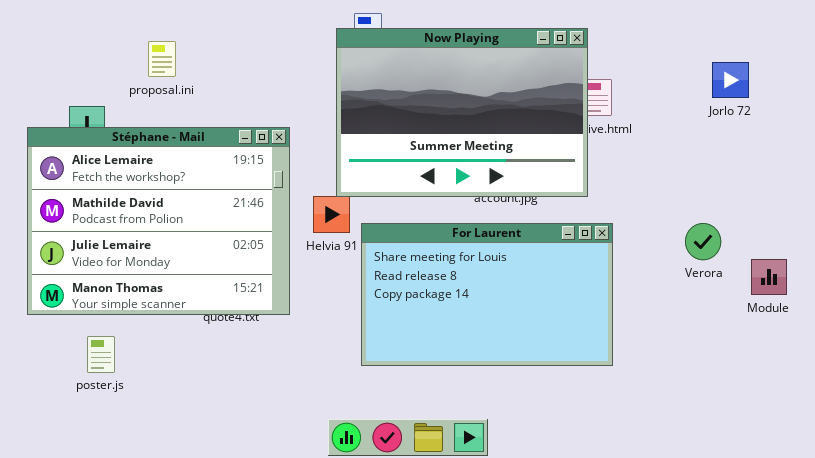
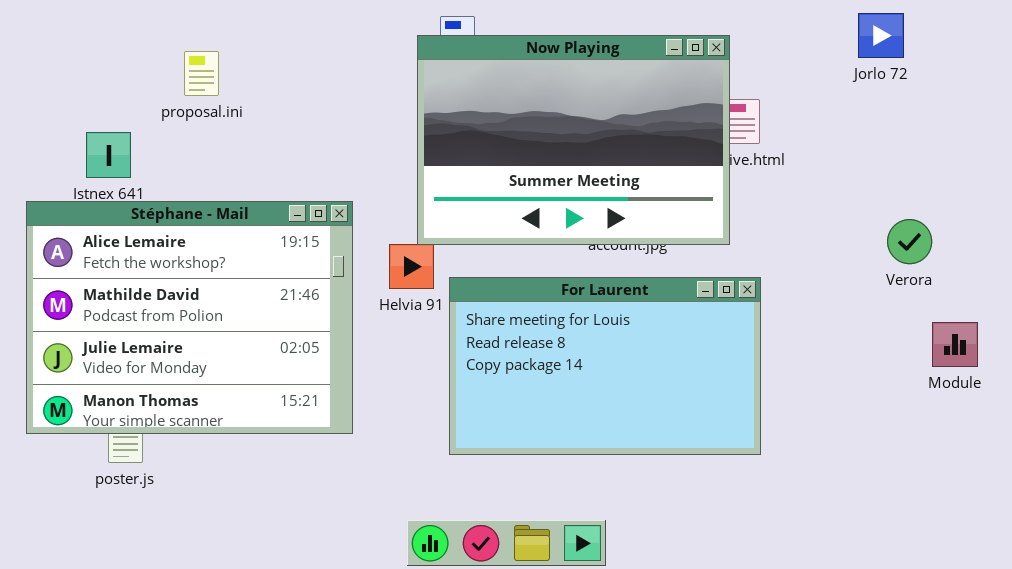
Jorlo 72: [712,62,749,98] -> [858,13,904,58], moved
Stéphane - Mail: [27,127,290,315] -> [26,201,353,434], moved
Verora: [685,223,721,260] -> [887,219,932,264], moved

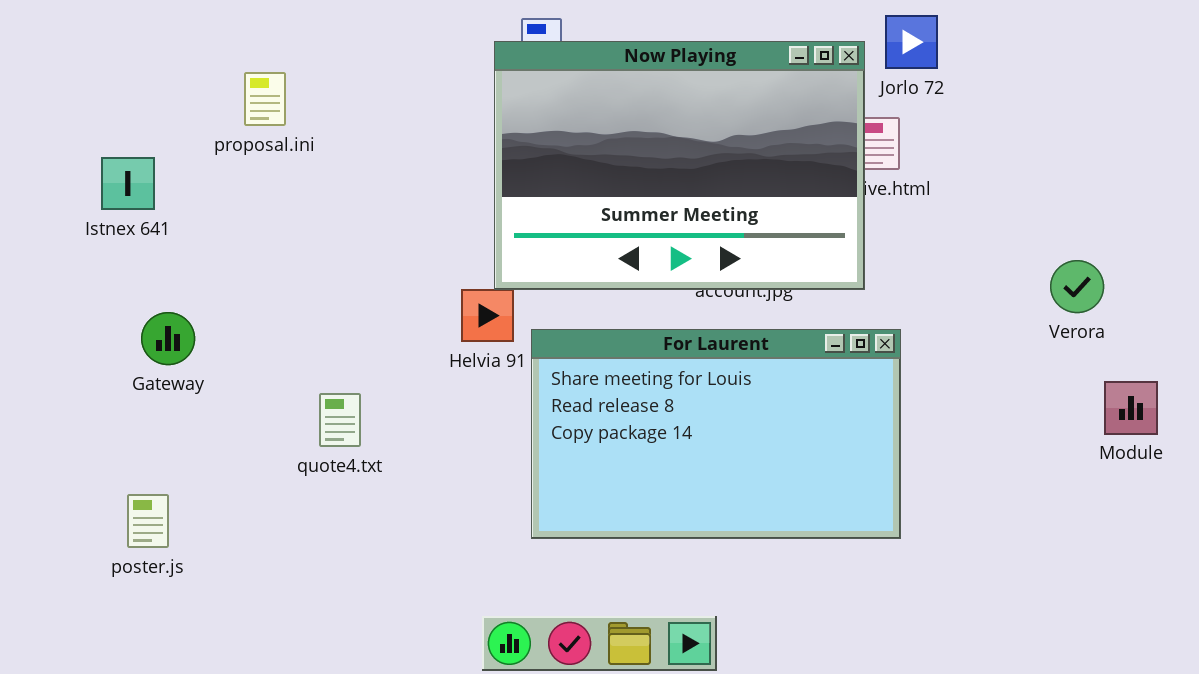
Jorlo 72: [858,13,904,58] -> [885,15,938,69], moved
proposal.ini: [184,51,219,96] -> [244,72,286,126], moved
Stéphane - Mail: [26,201,353,434] -> none, closed

